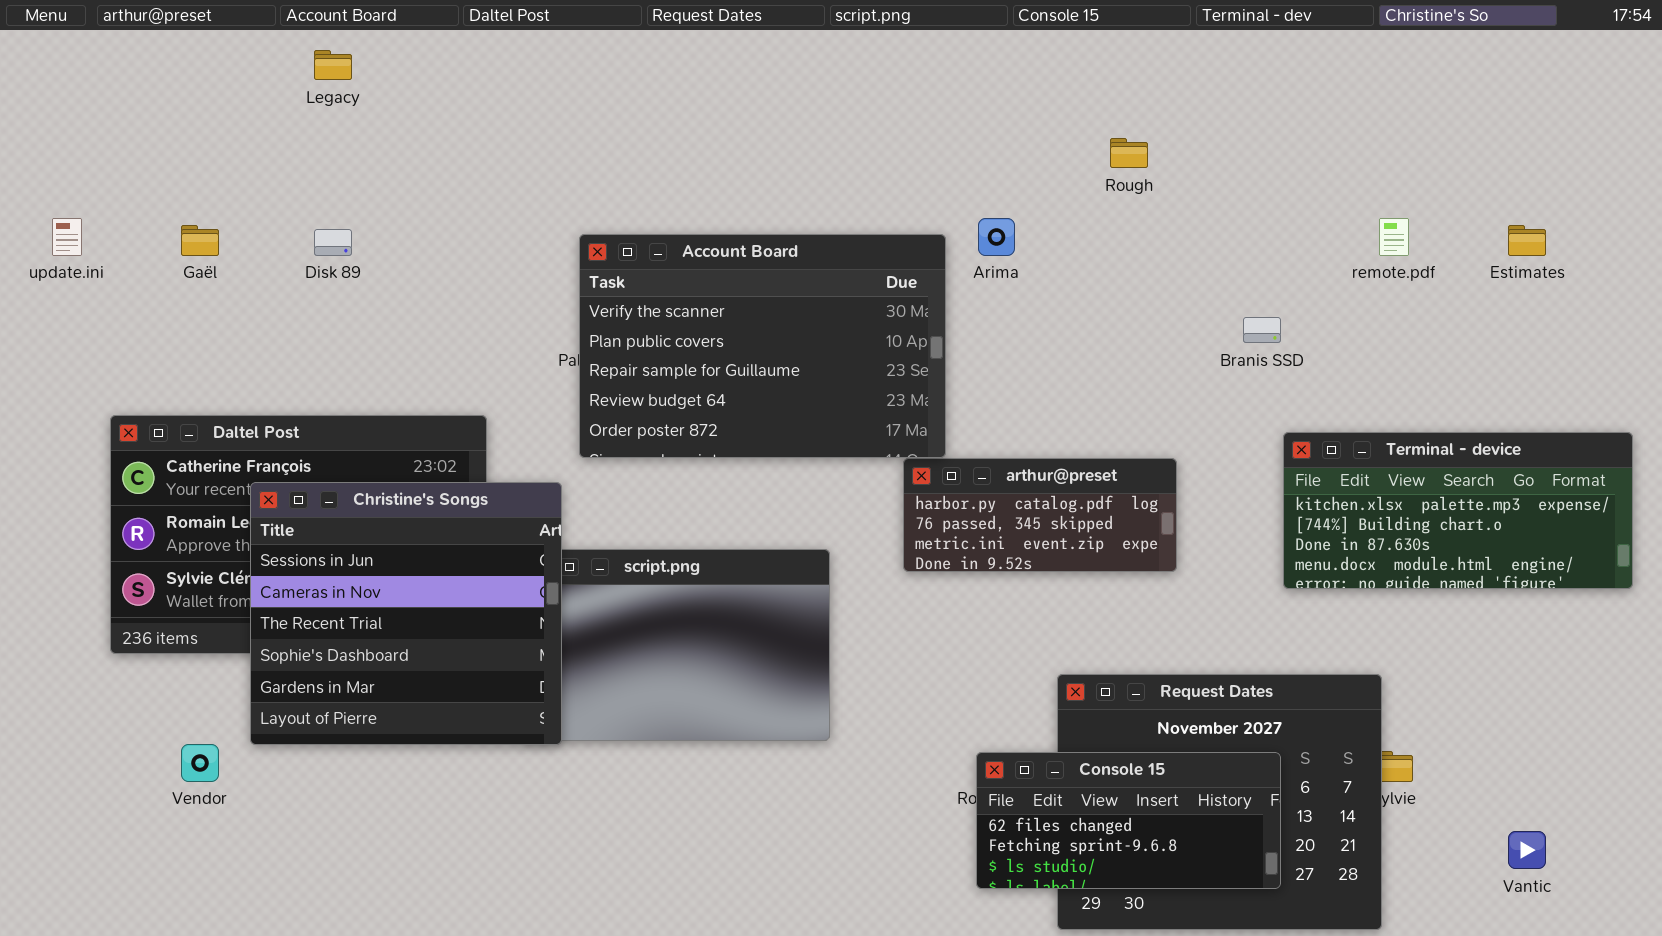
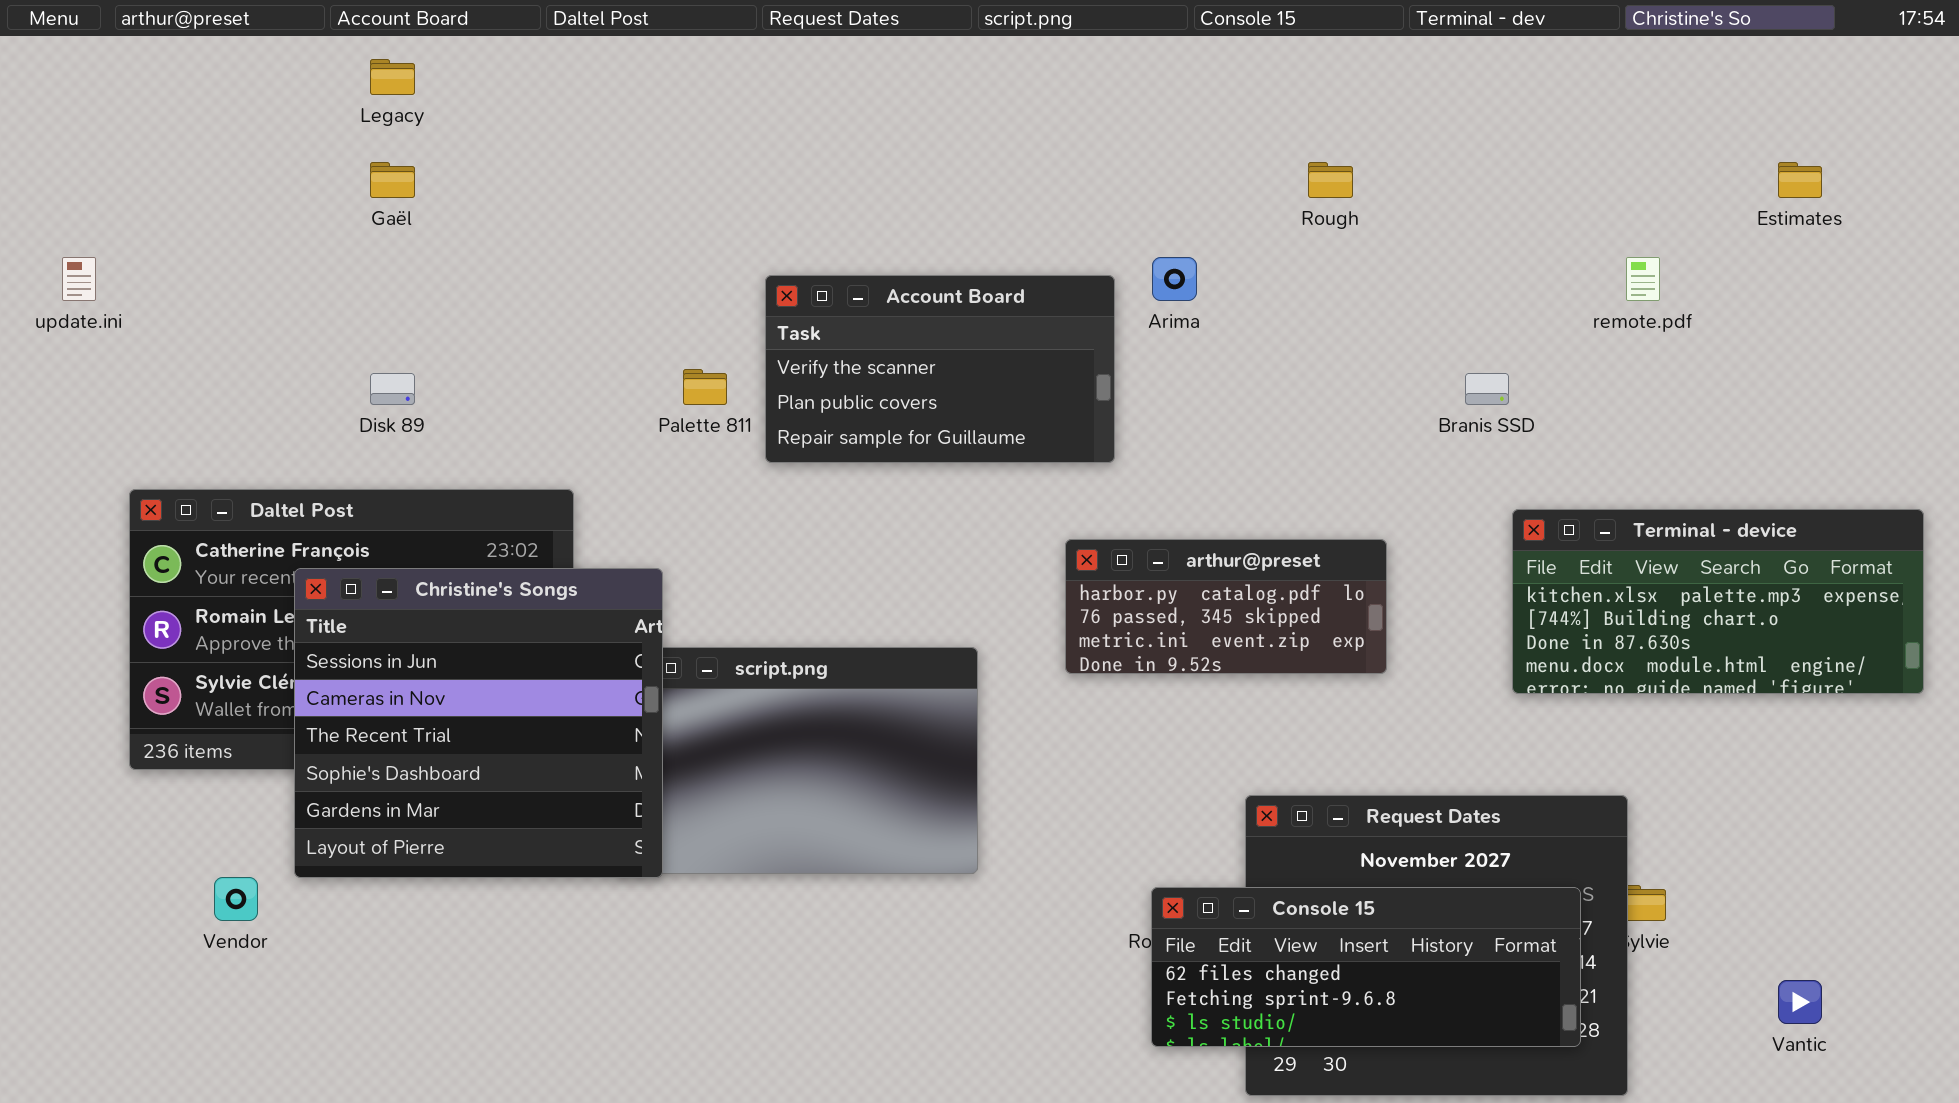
Gaël: [181,225,219,256] -> [370,162,415,198], moved
Estimates: [1508,225,1546,256] -> [1778,162,1822,198], moved
Disk 89: [314,229,352,256] -> [370,373,415,405], moved
Account Board: [579,234,946,458] -> [765,275,1115,463], resized
Console 15: [976,752,1281,889] -> [1151,887,1581,1047], resized

